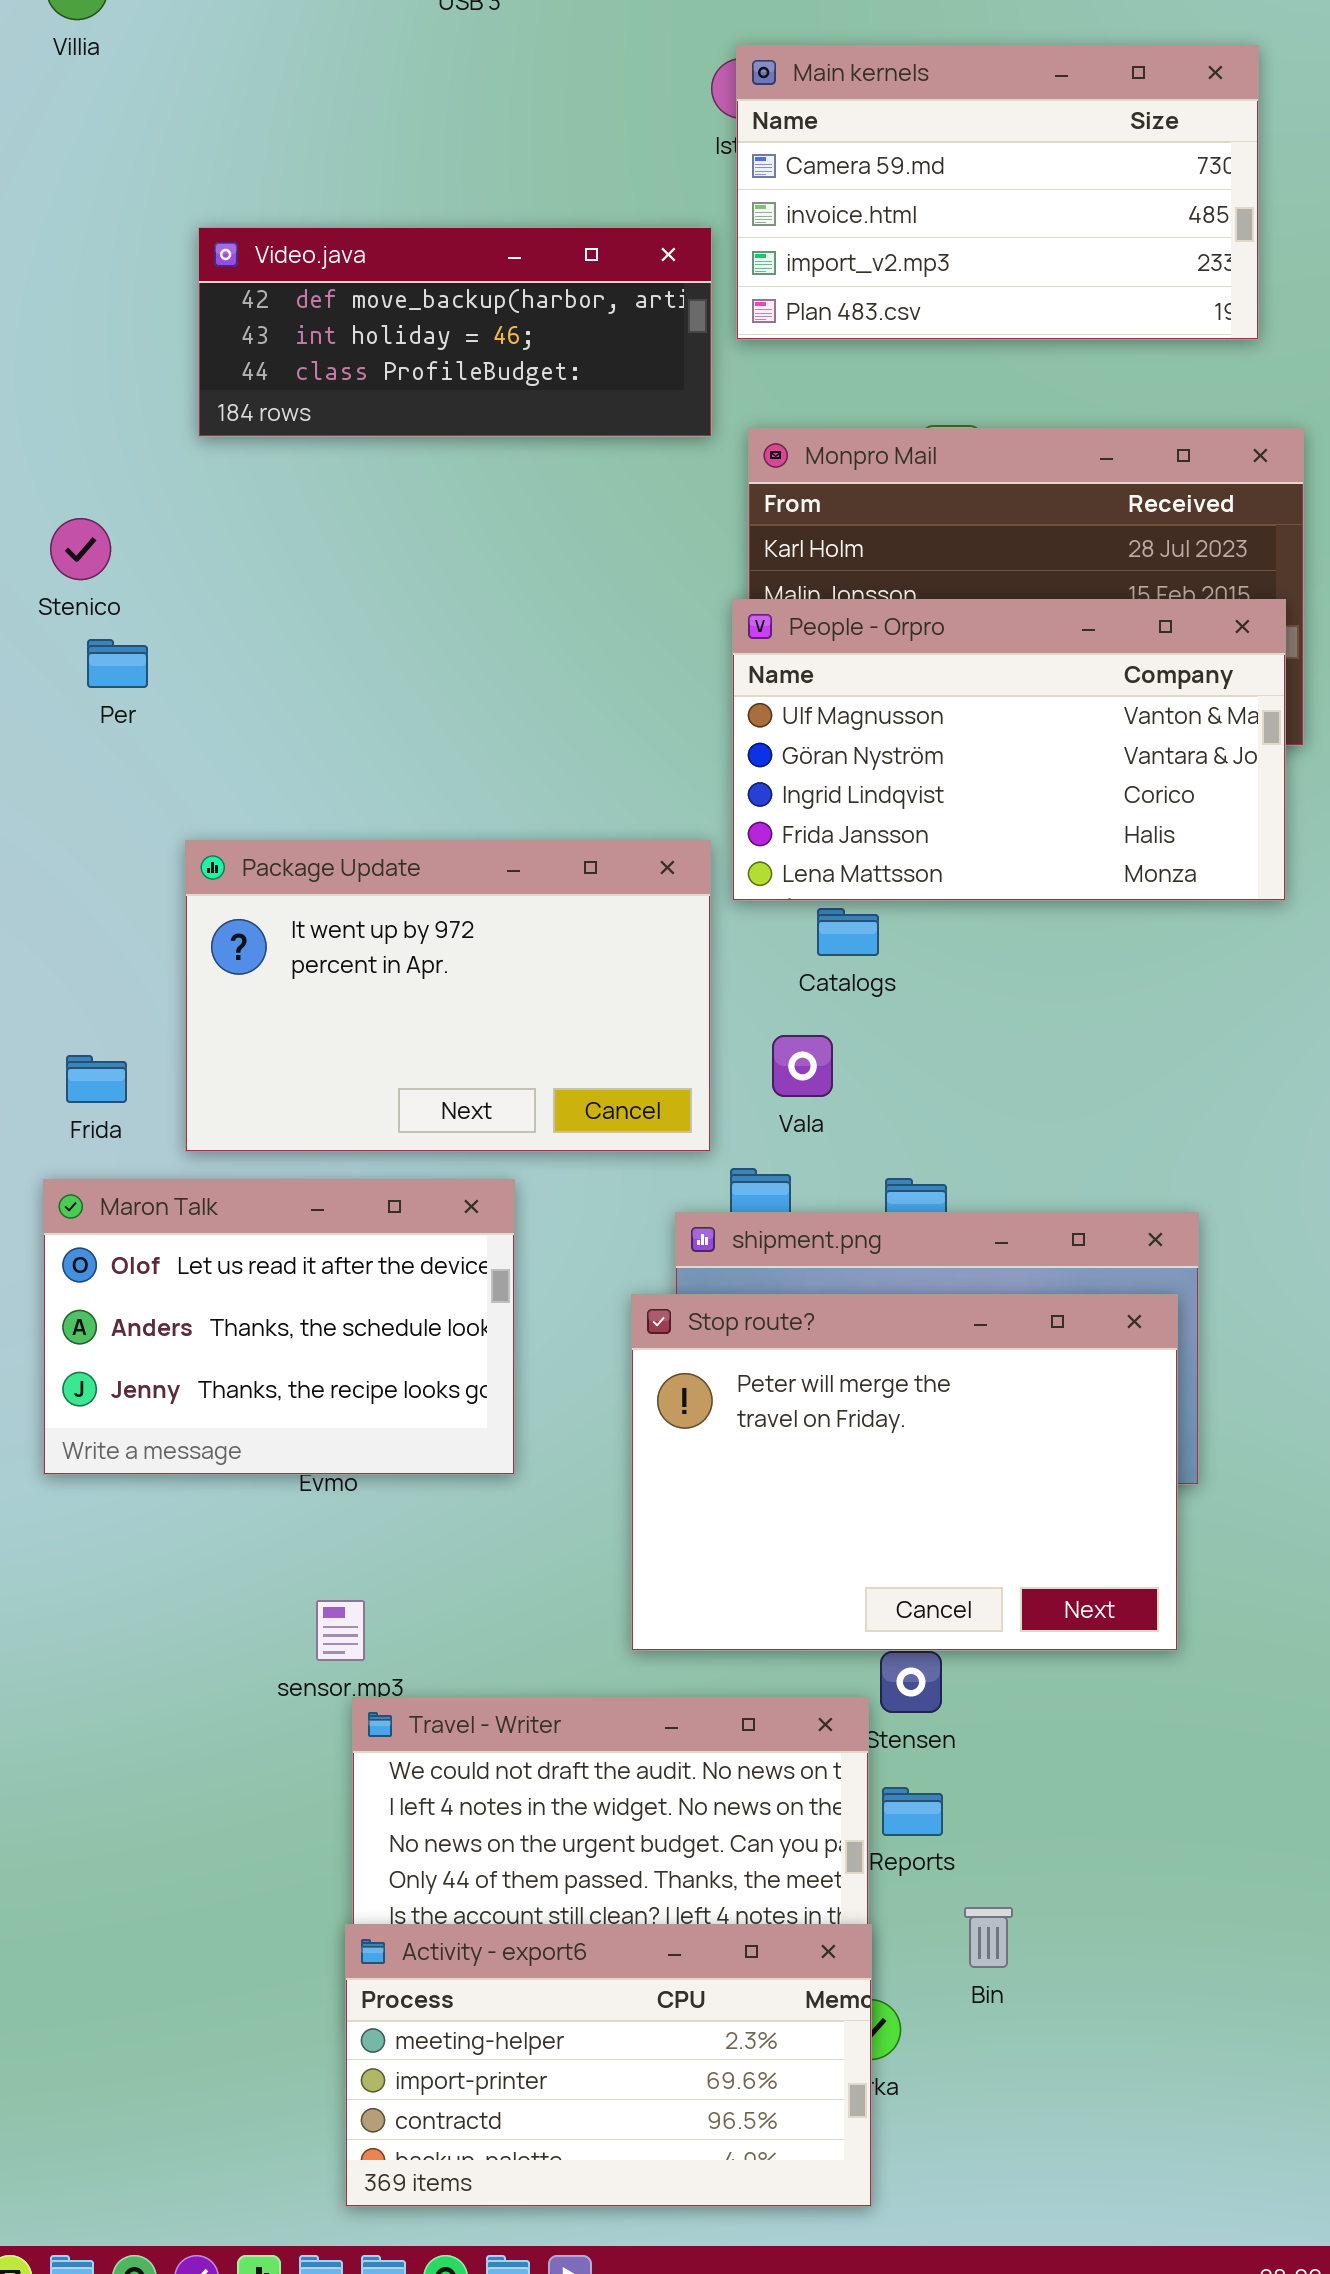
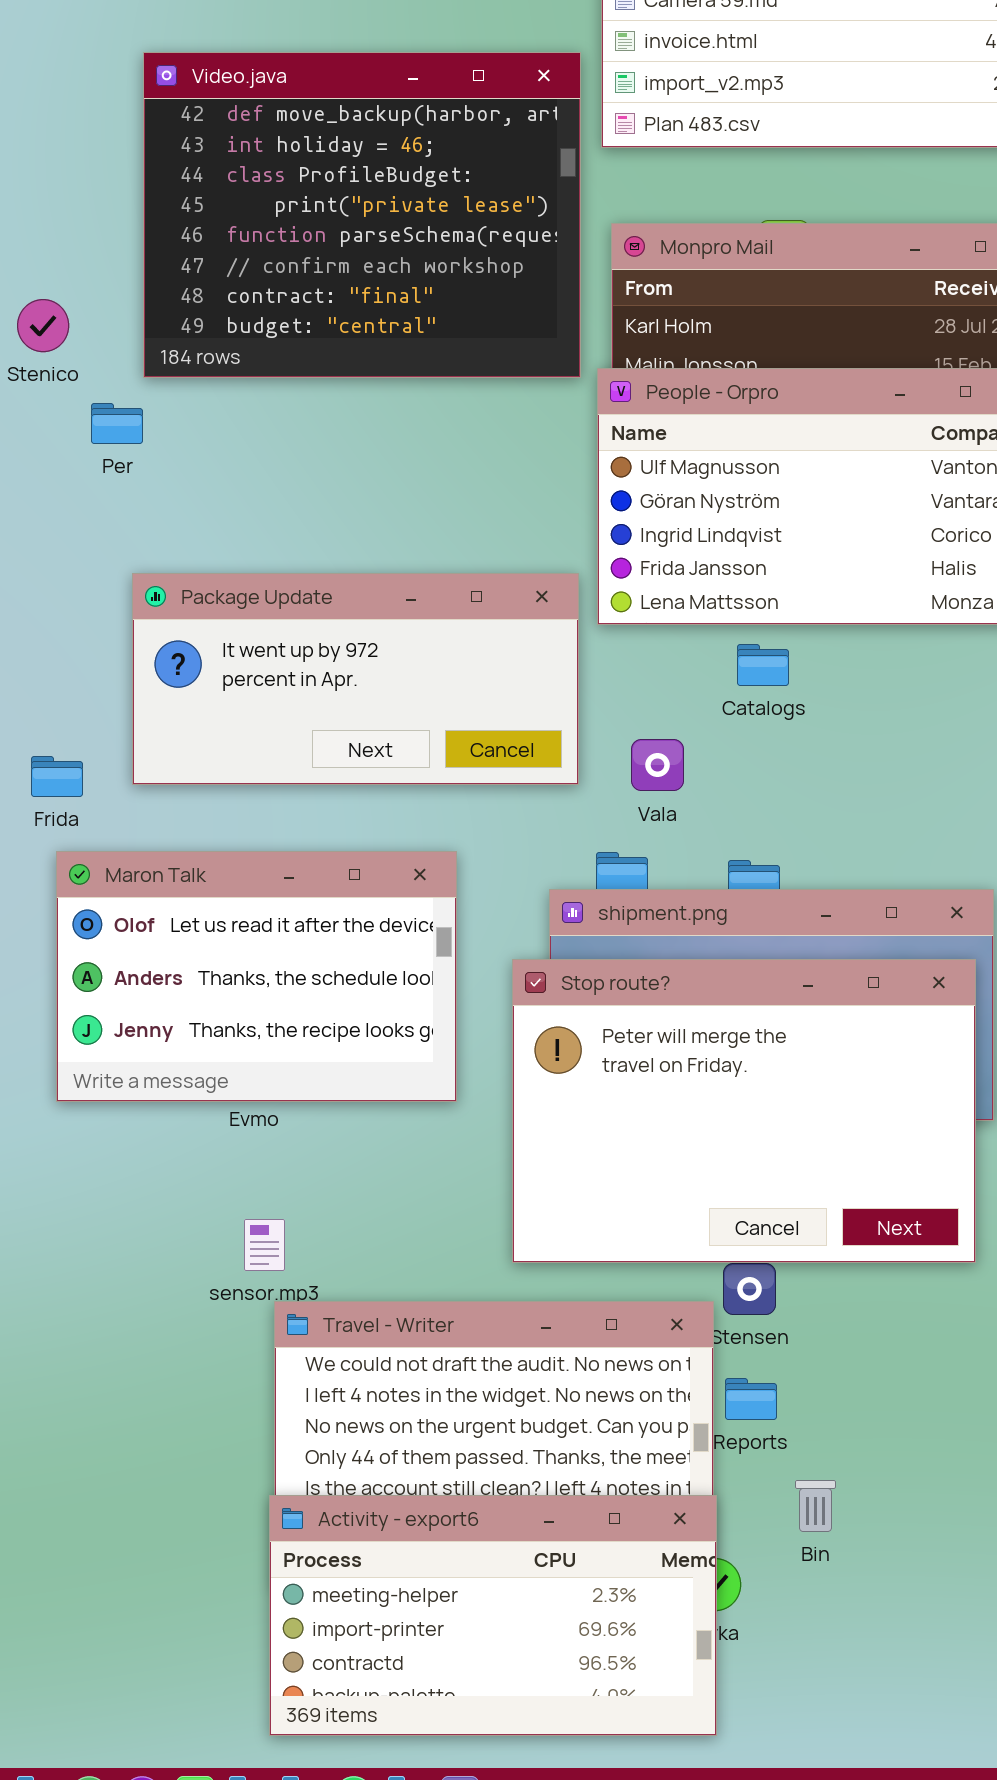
Video.java: [198,227,712,437] -> [143,52,581,378], resized
Per: [87,639,148,688] -> [91,403,143,444], moved
Package Update: [185,840,711,1152] -> [132,573,579,785], resized
Catalogs: [817,908,879,956] -> [737,644,789,686], moved
Maron Talk: [43,1179,515,1475] -> [56,851,457,1102], moved

